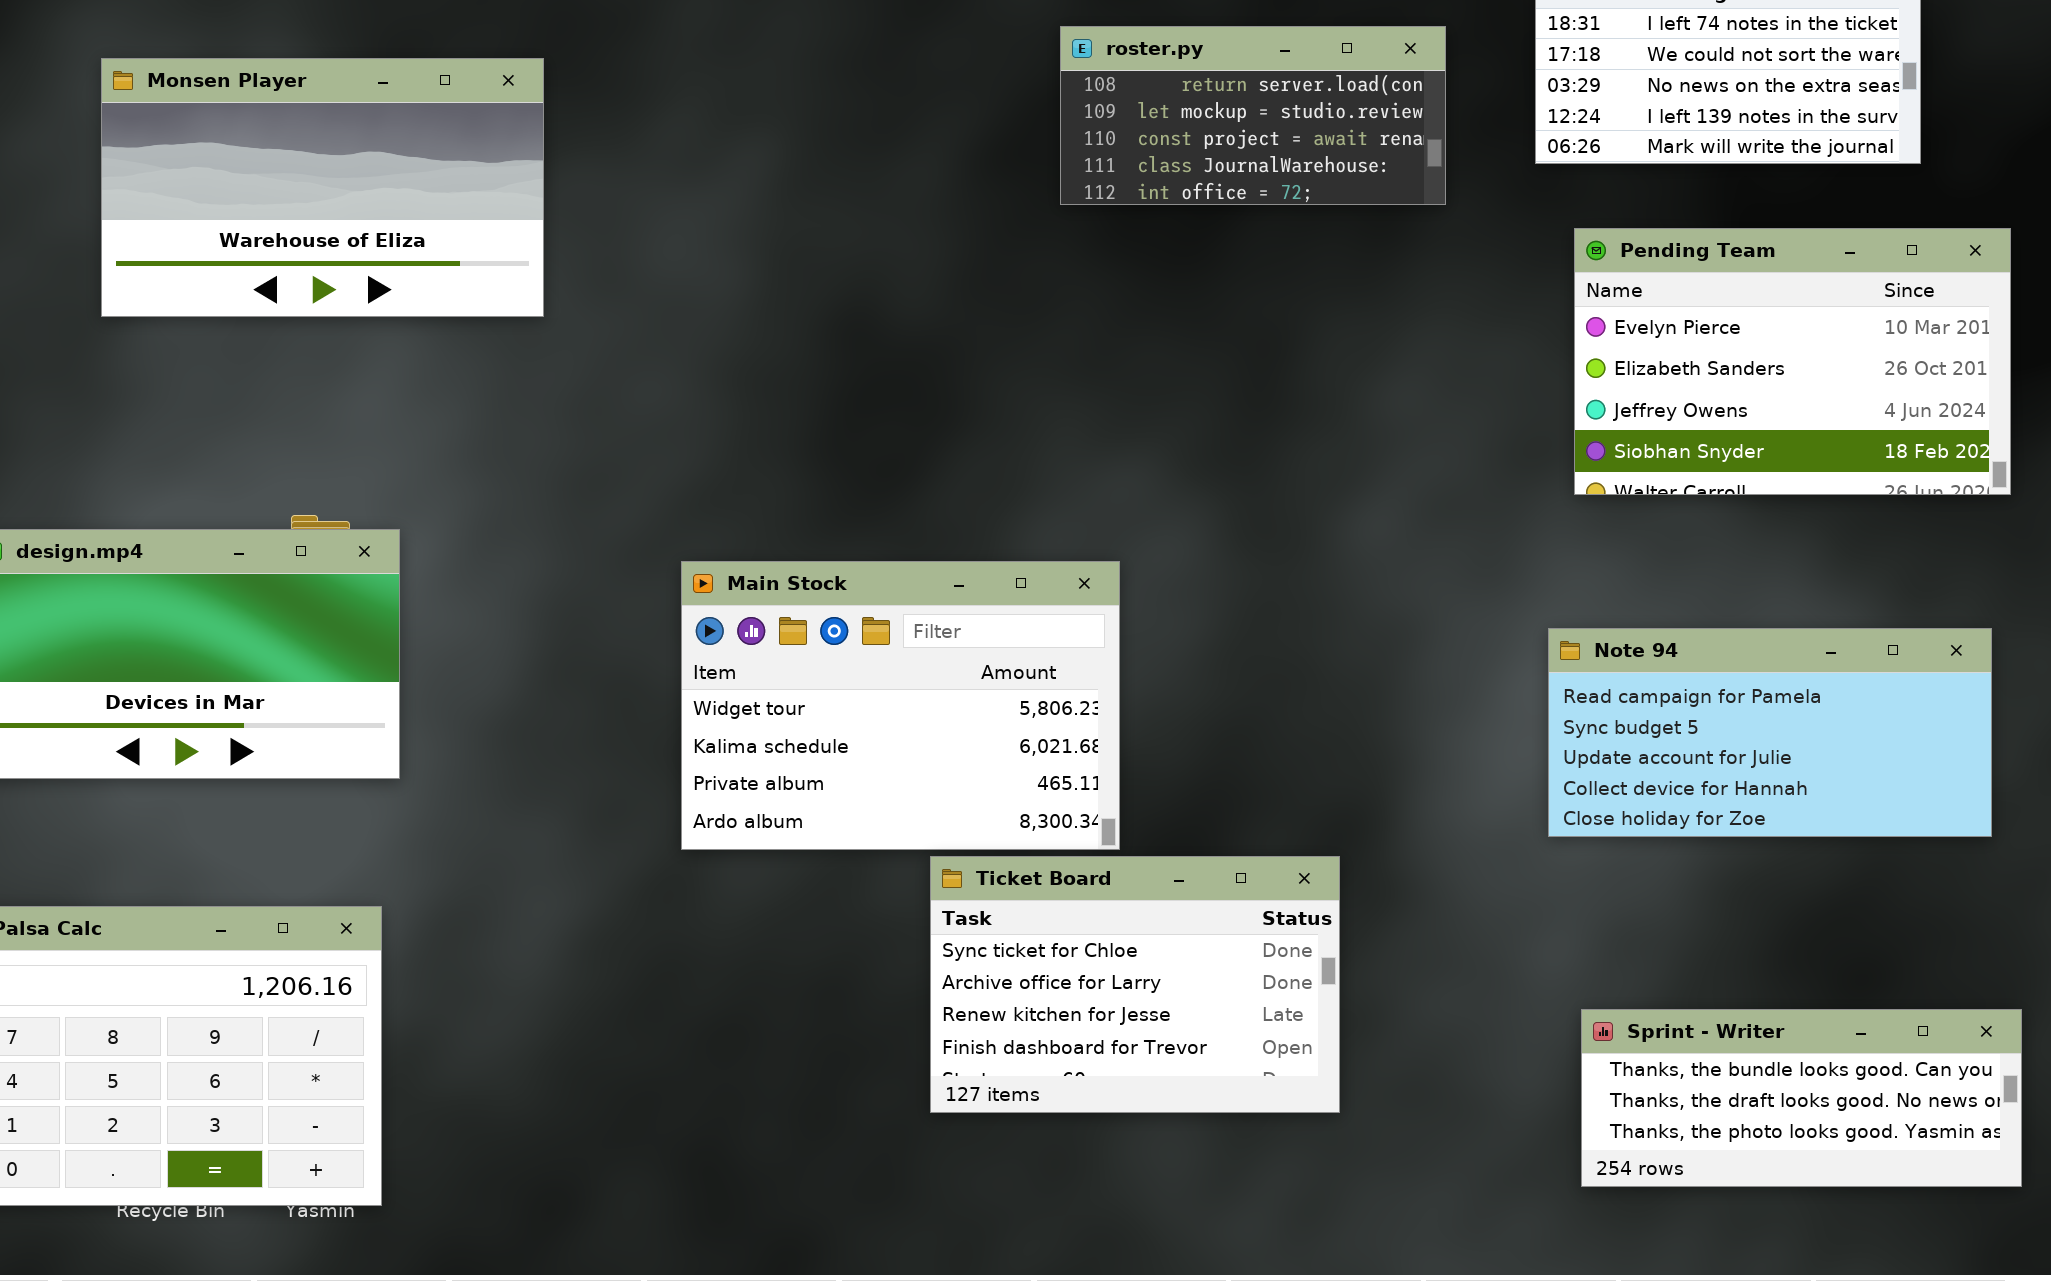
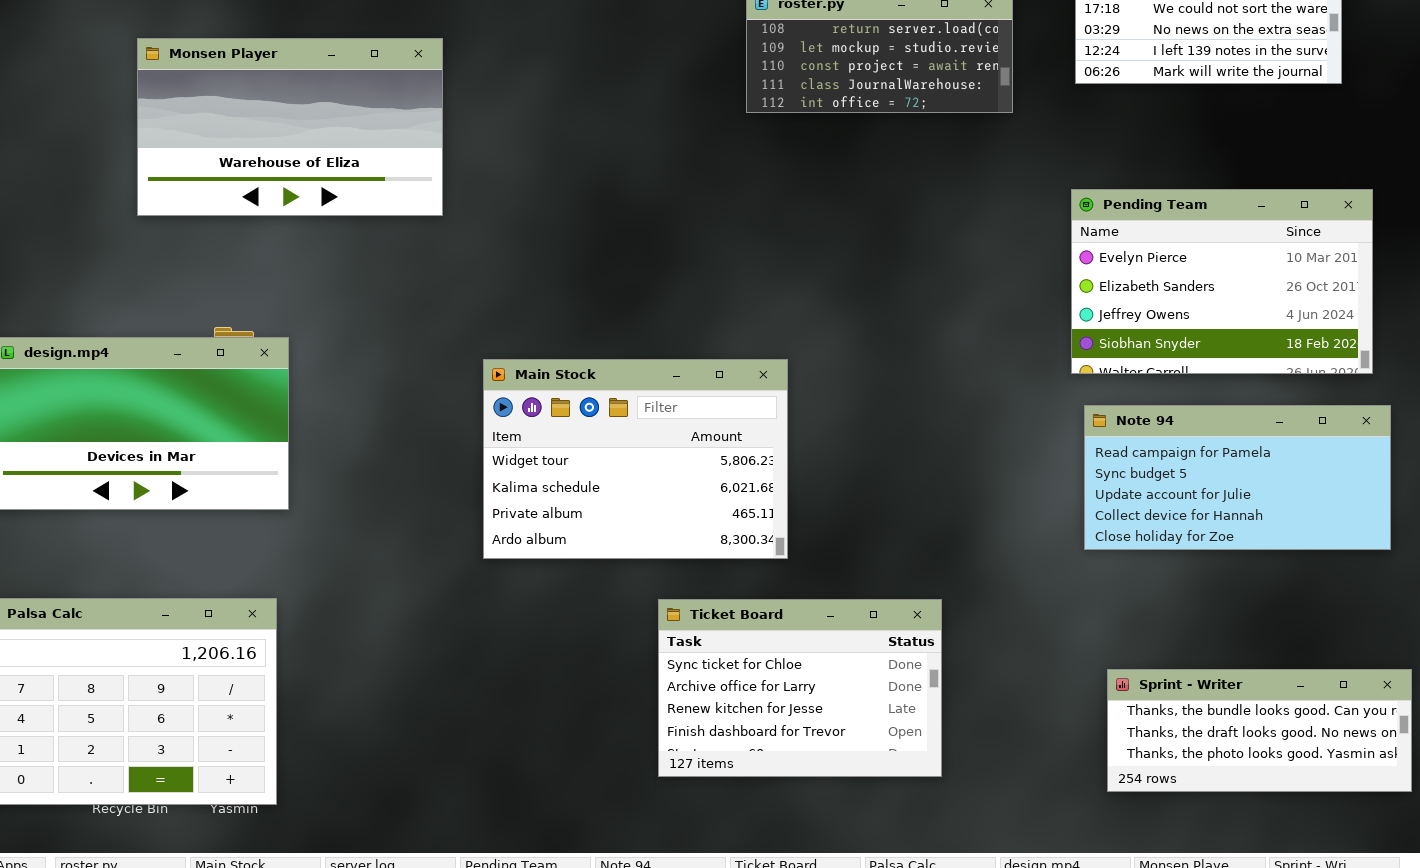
Monsen Player: [101,58,544,317] -> [137,38,443,216], moved
Pending Team: [1574,228,2011,495] -> [1071,189,1373,374], moved
Ticket Board: [930,856,1340,1113] -> [658,599,942,777], moved

